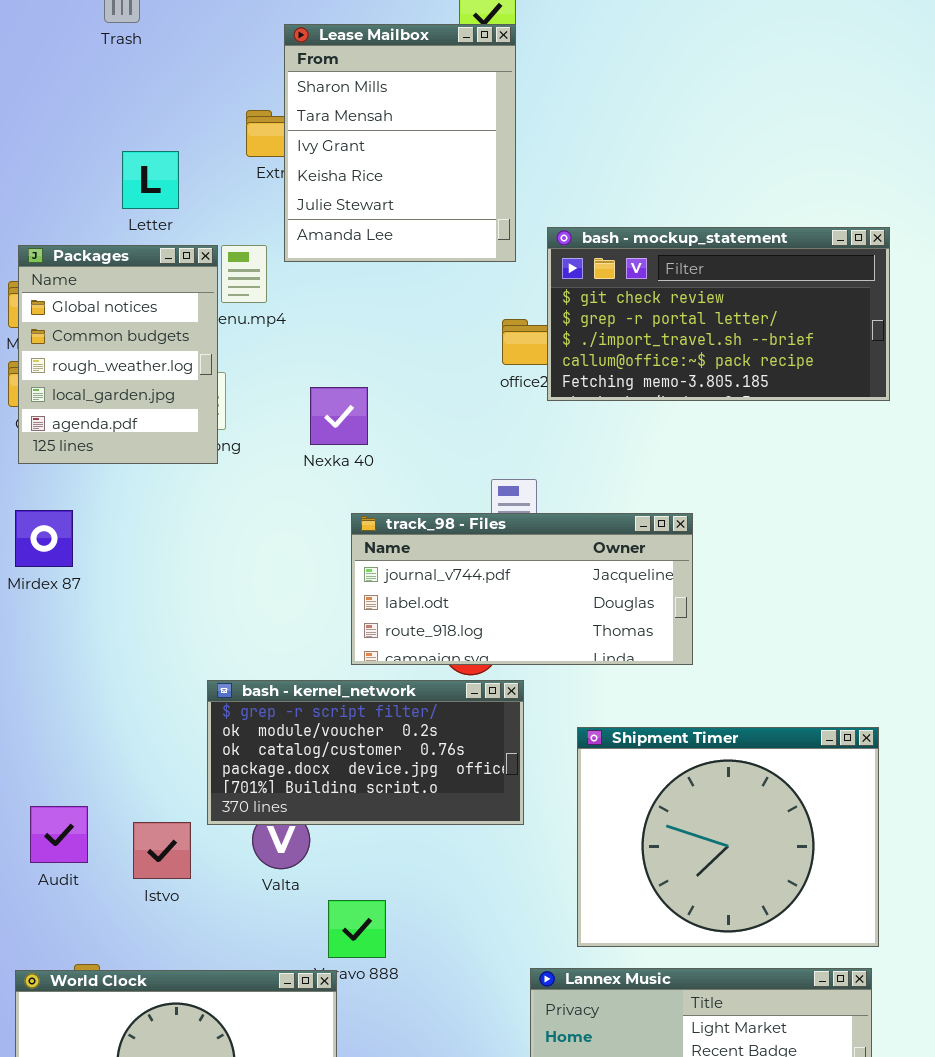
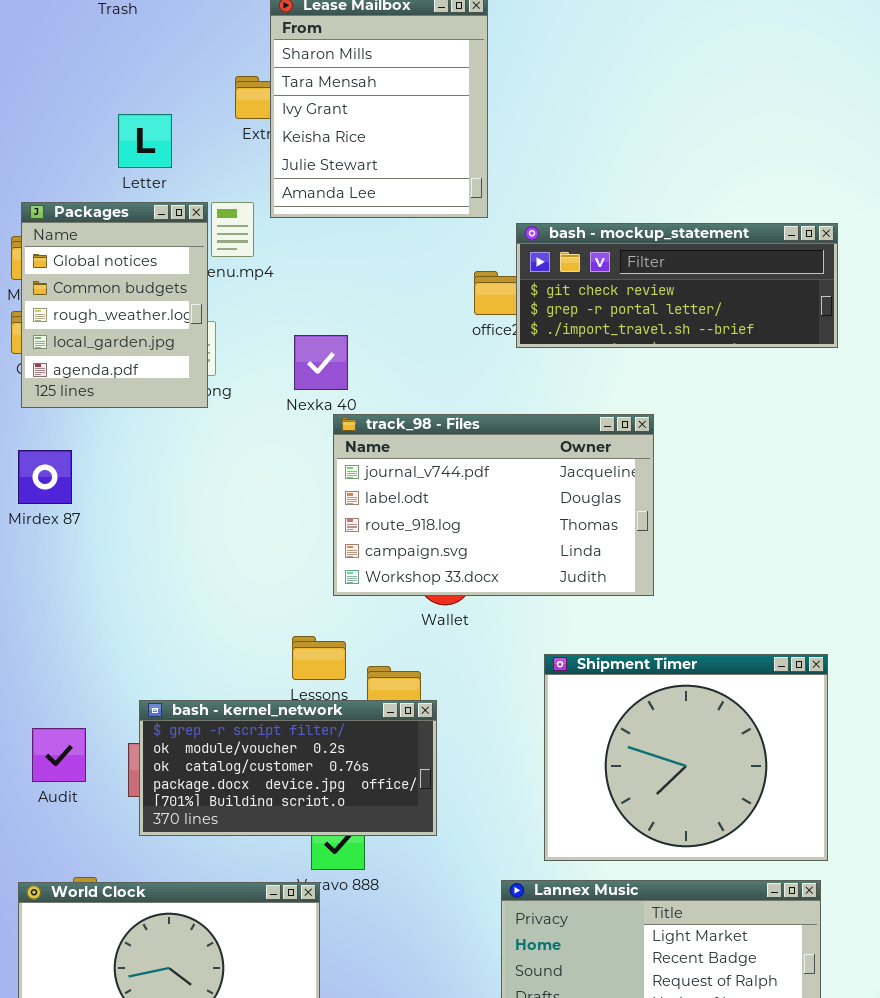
bash - mockup_statement: [547,227,890,401] -> [516,223,838,348], resized
track_98 - Files: [351,513,693,665] -> [333,414,654,596], resized
bash - kernel_network: [207,680,524,825] -> [139,700,437,836], moved

